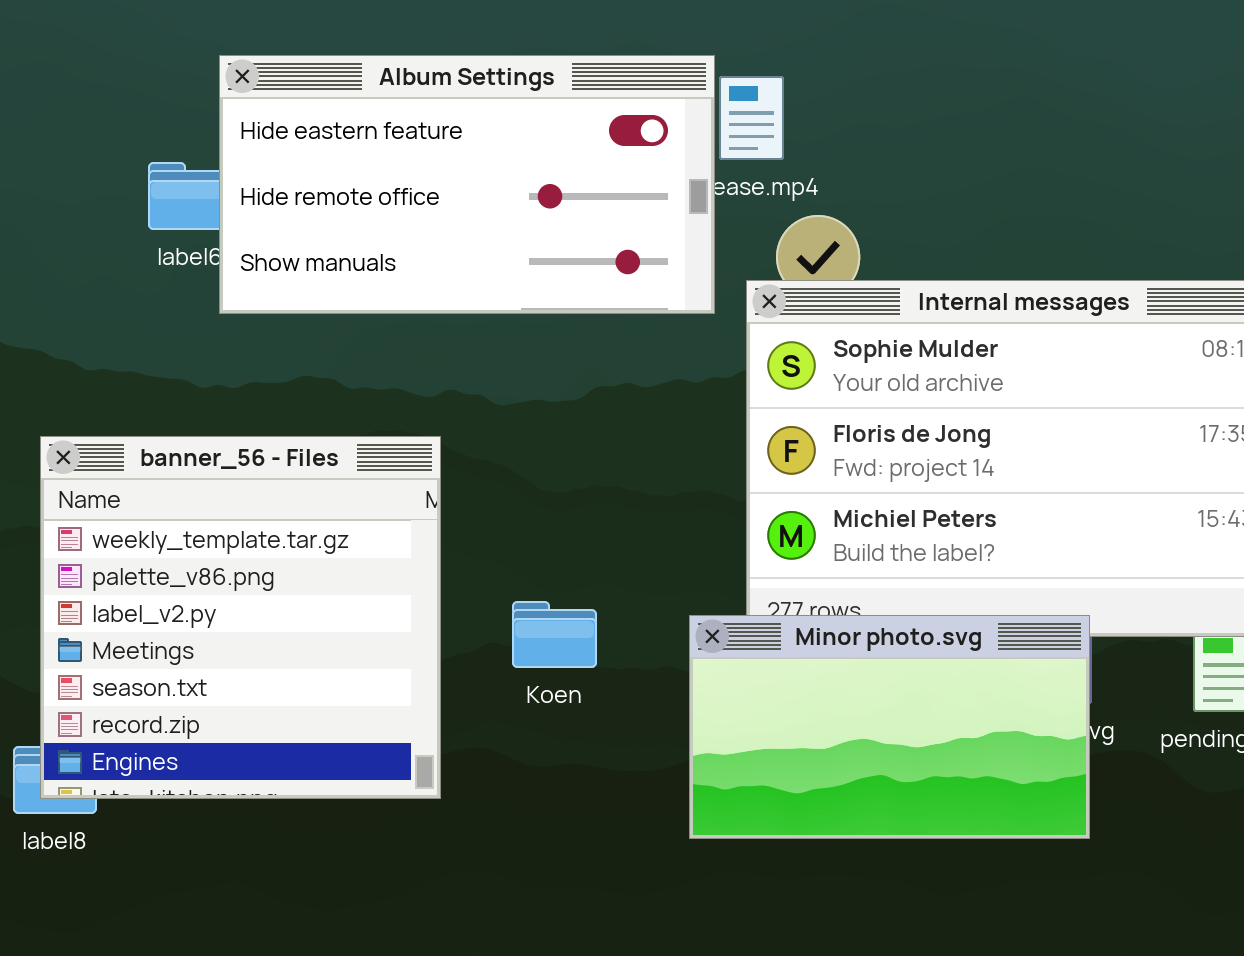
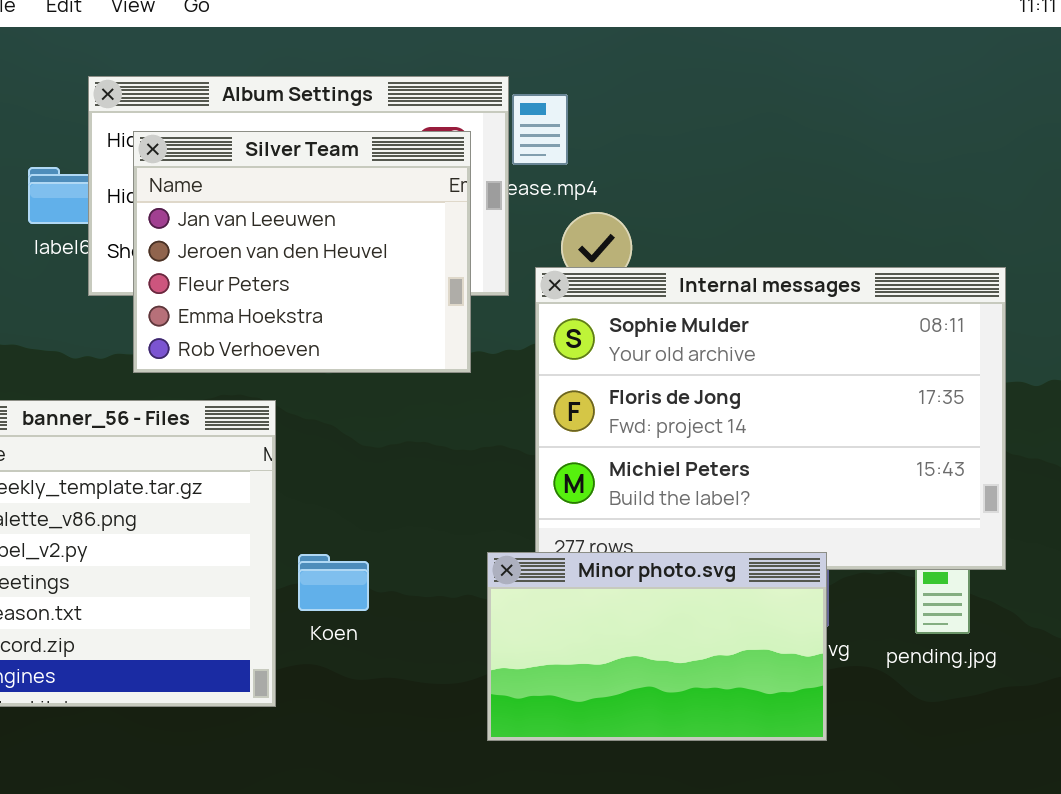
Silver Team: none -> [133,131,471,373], opened
Koen: [512,601,597,668] -> [298,554,369,611], moved

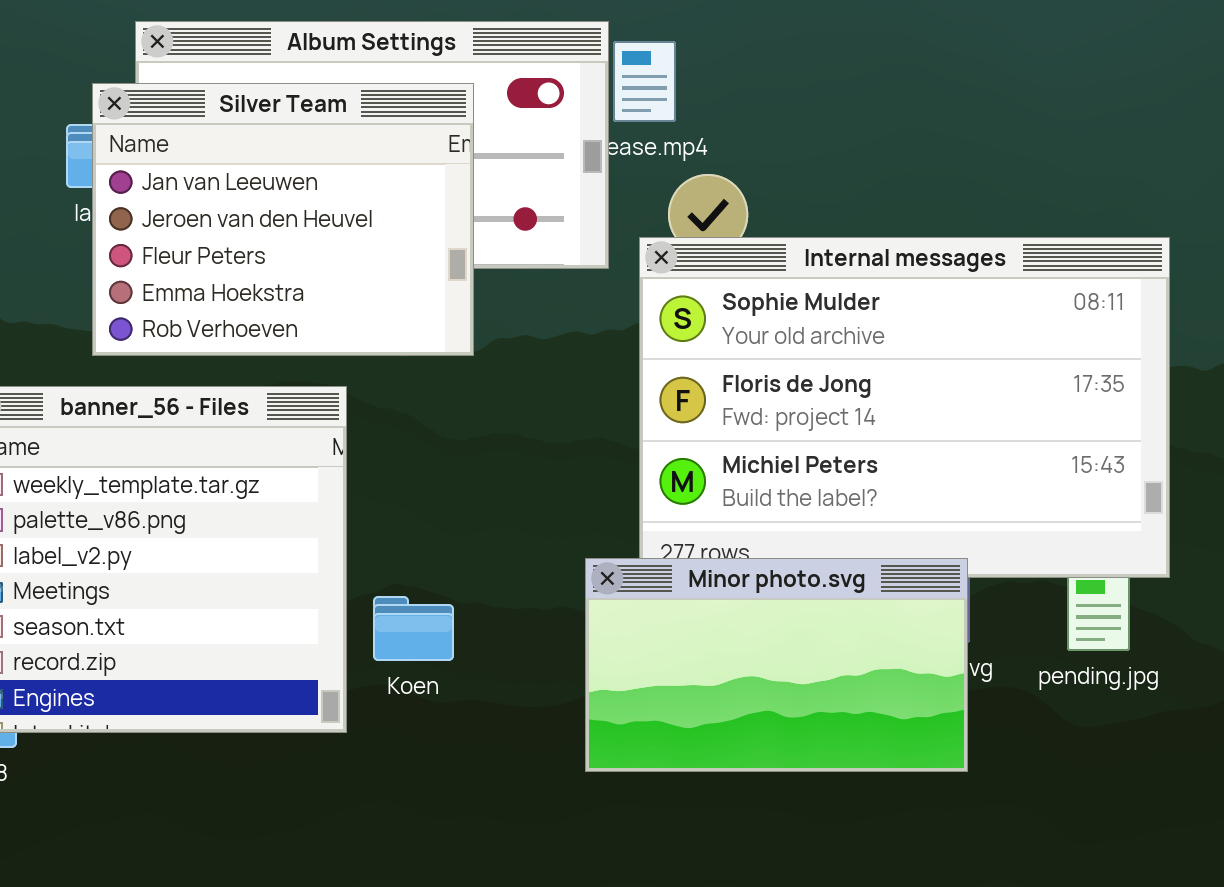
Silver Team: [133,131,471,373] -> [92,83,474,356], moved
Koen: [298,554,369,611] -> [373,596,454,661], moved

